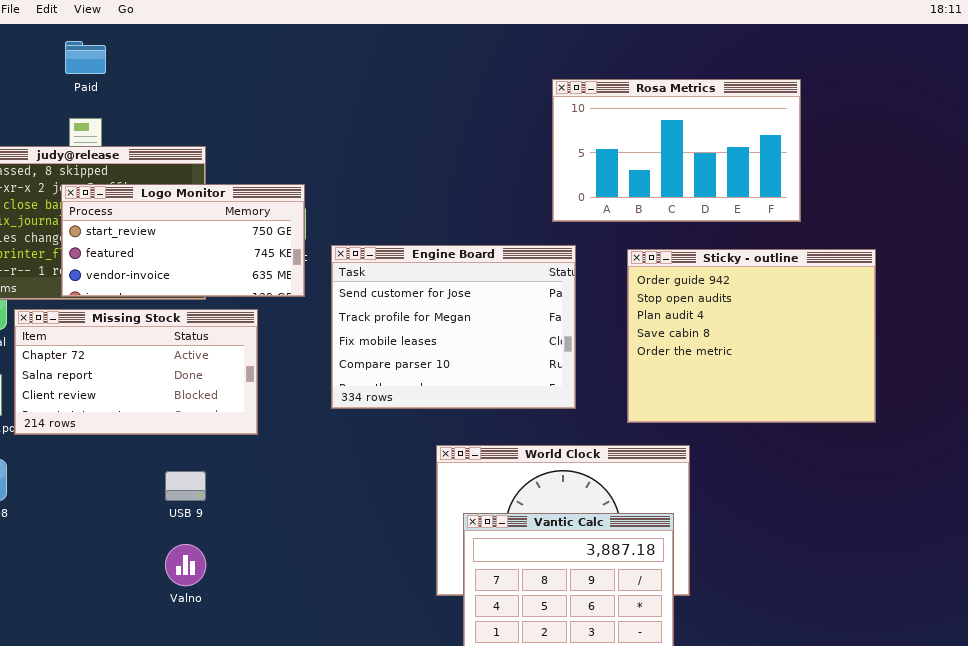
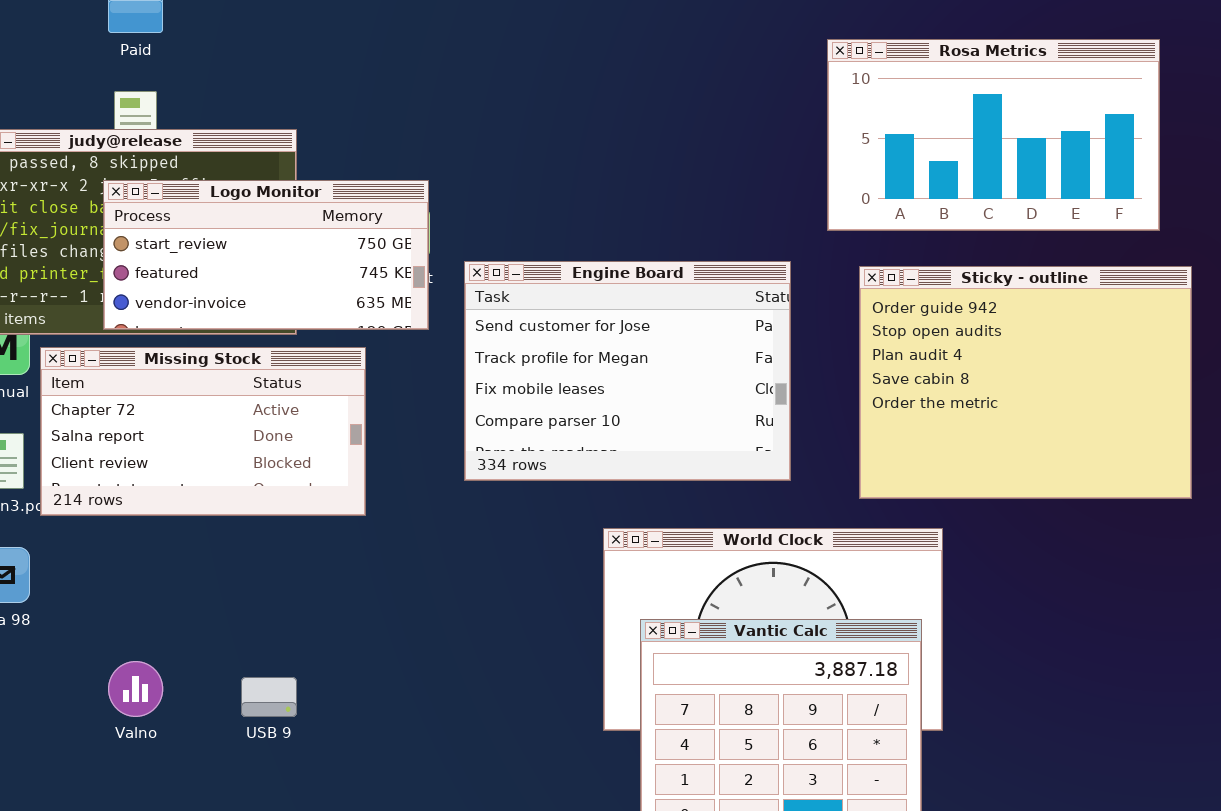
Rosa Metrics: [552,79,801,222] -> [827,39,1160,231], moved
USB 9: [165,471,206,501] -> [241,677,297,717], moved
Valno: [165,544,206,586] -> [108,661,163,717], moved

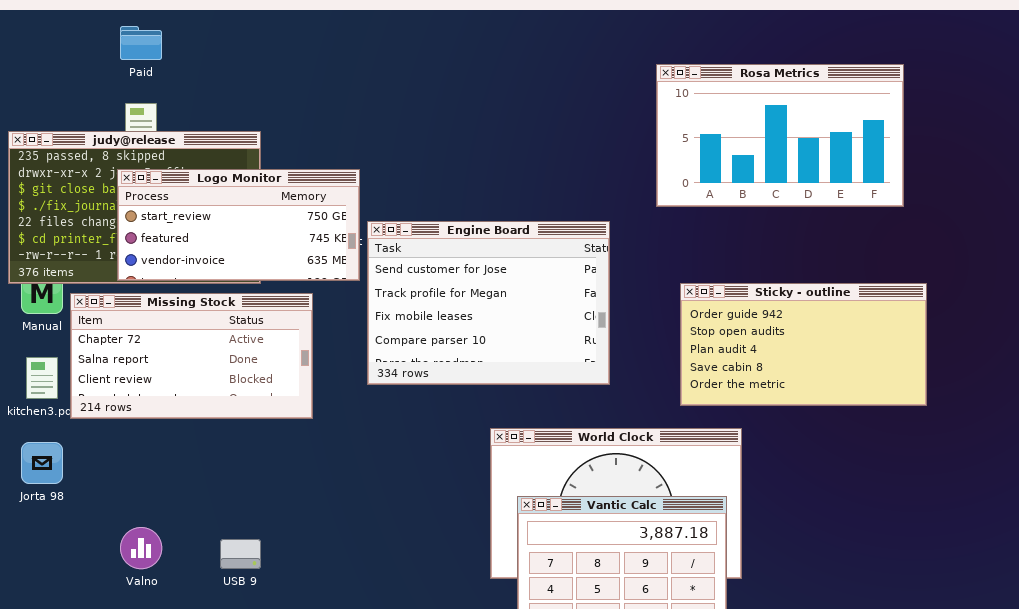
Engine Board: [464,261,791,481] -> [367,221,610,385], moved
Sticky - outline: [859,266,1192,499] -> [680,283,927,406], resized

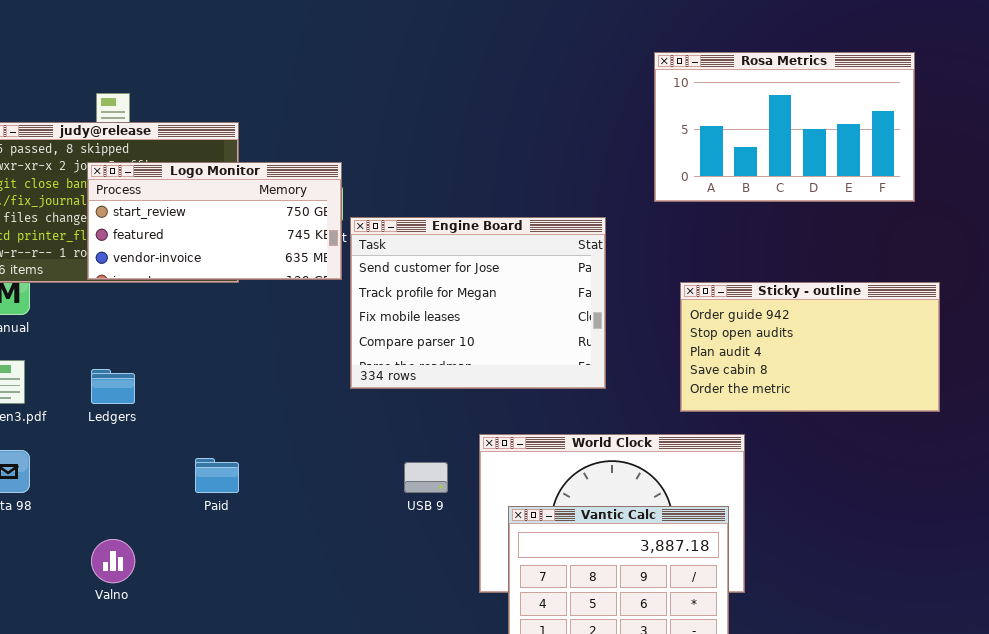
Paid: [120,26,162,60] -> [195,458,239,493], moved
Missing Stock: [70,293,313,419] -> none, closed
USB 9: [220,539,261,569] -> [404,462,448,493], moved

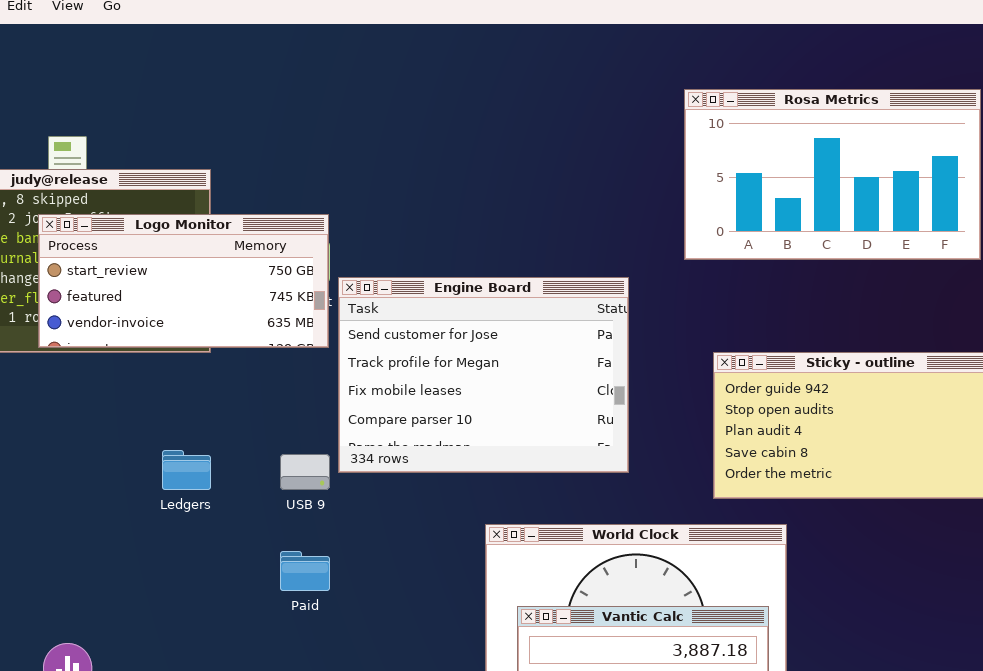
Ledgers: [91,369,135,404] -> [162,450,211,490], moved
Paid: [195,458,239,493] -> [280,551,330,591], moved
USB 9: [404,462,448,493] -> [280,454,330,490], moved

